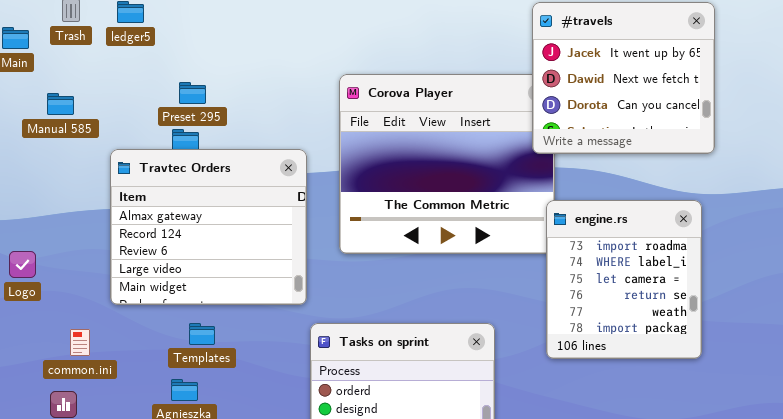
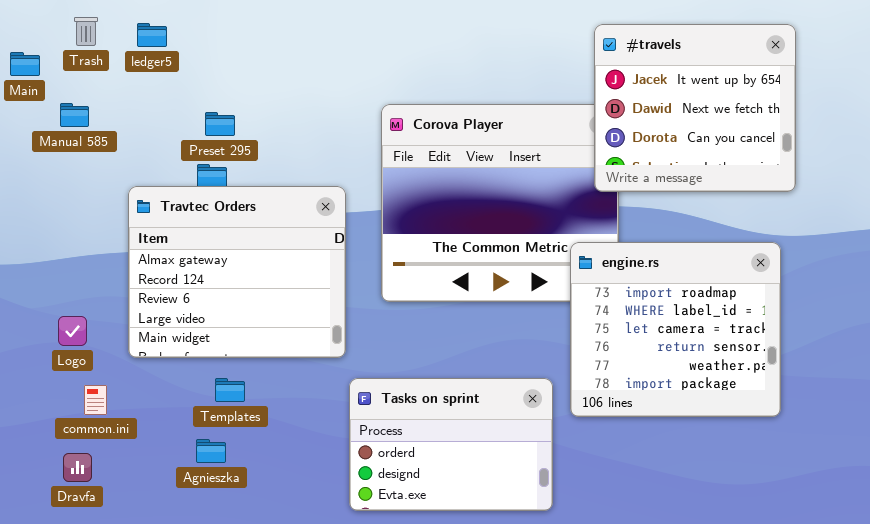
Manual 585: [47,93,74,115] -> [60,103,89,127], moved
engine.rs: [546,200,702,359] -> [570,242,781,417], resized
Logo: [9,251,36,278] -> [58,316,87,346], moved

